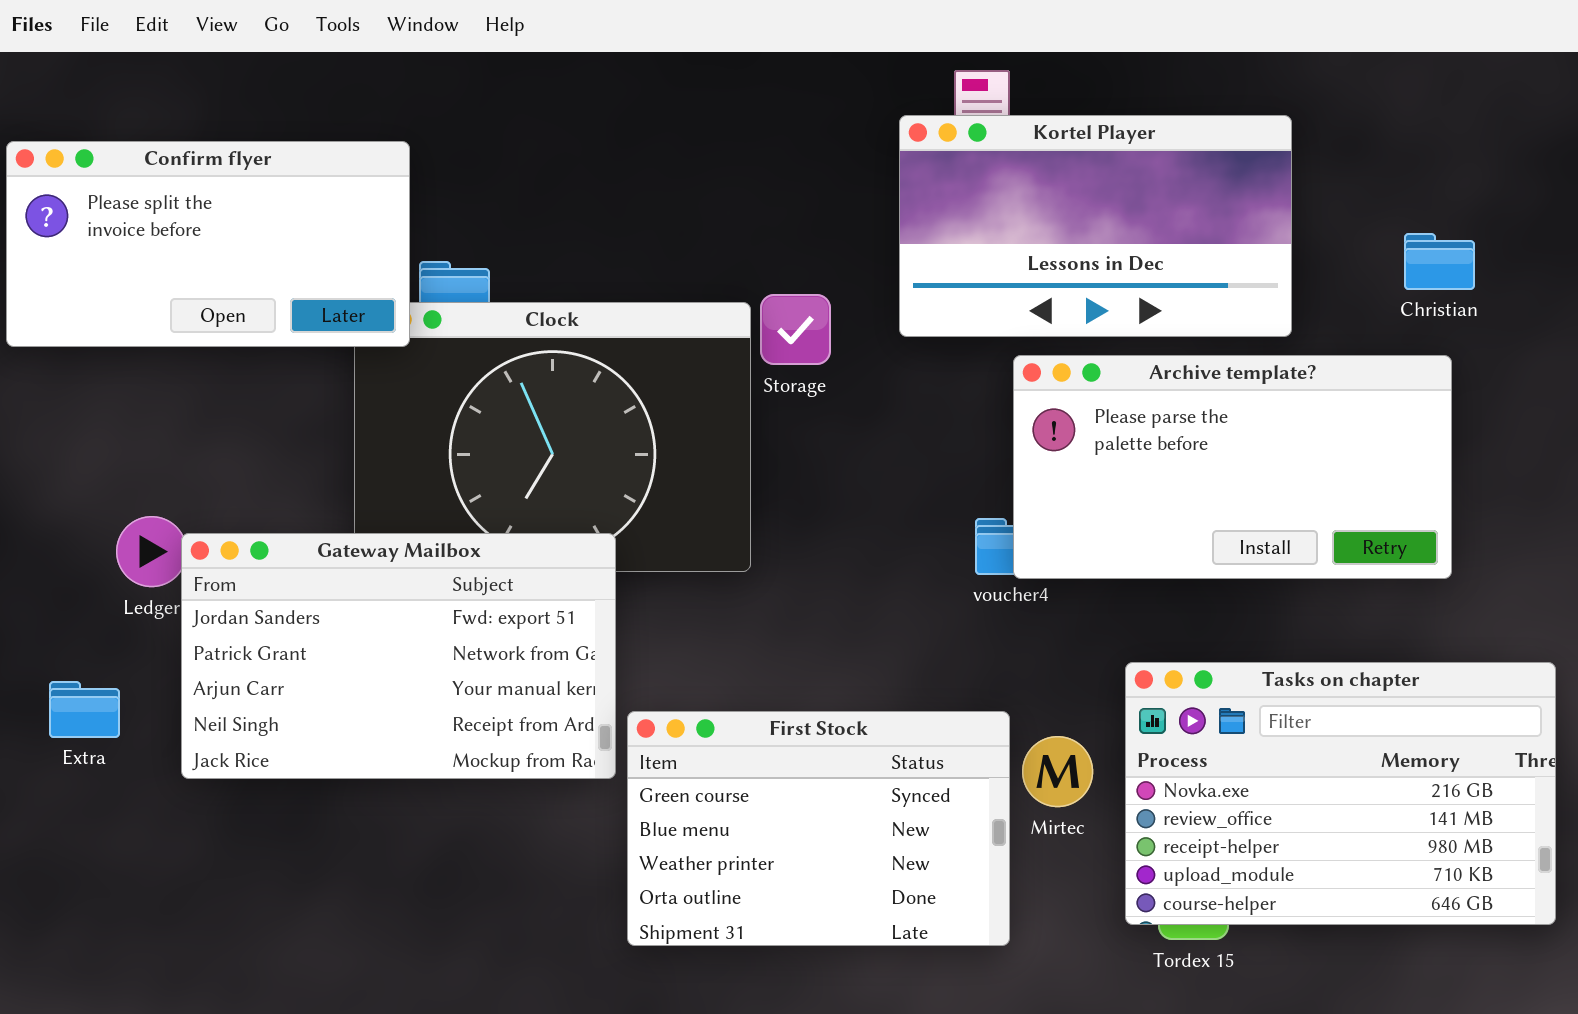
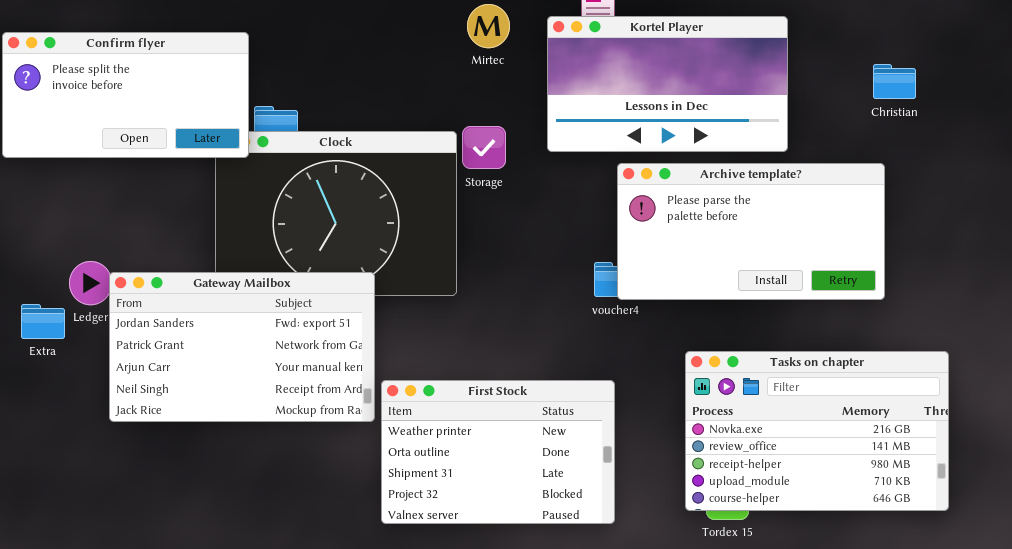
Christian: [1404,233,1475,290] -> [873,64,916,99], moved
Extra: [49,681,120,738] -> [21,304,65,339], moved
First Stock: [627,711,1010,946] -> [381,380,615,524], scrolled down 2 rows
Mirtec: [1022,736,1093,807] -> [467,4,510,48], moved

